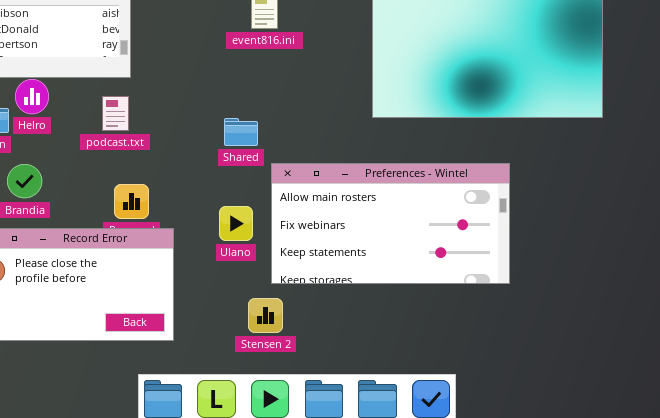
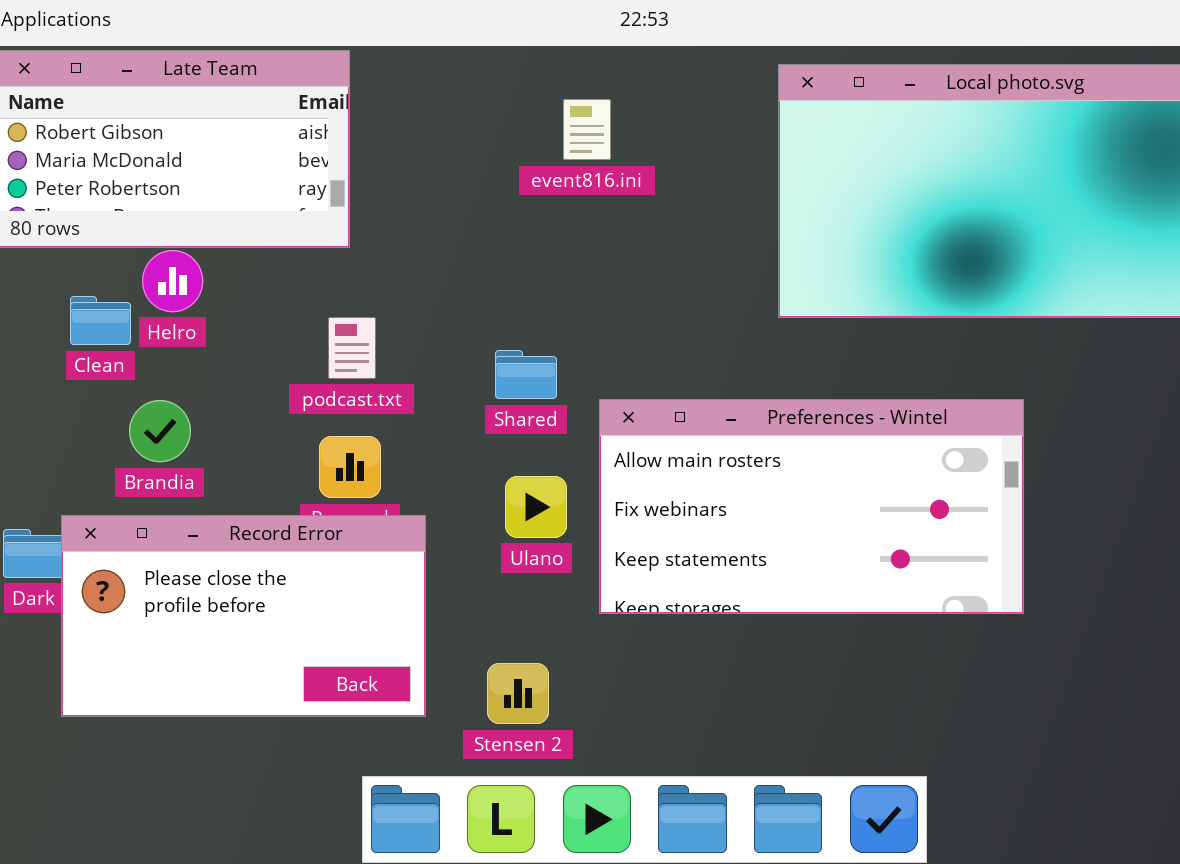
podcast.txt: [102,96,129,131] -> [328,317,376,379], moved
Shared: [224,118,258,146] -> [495,350,557,399], moved
Stensen 2: [248,298,283,333] -> [487,663,549,724], moved

